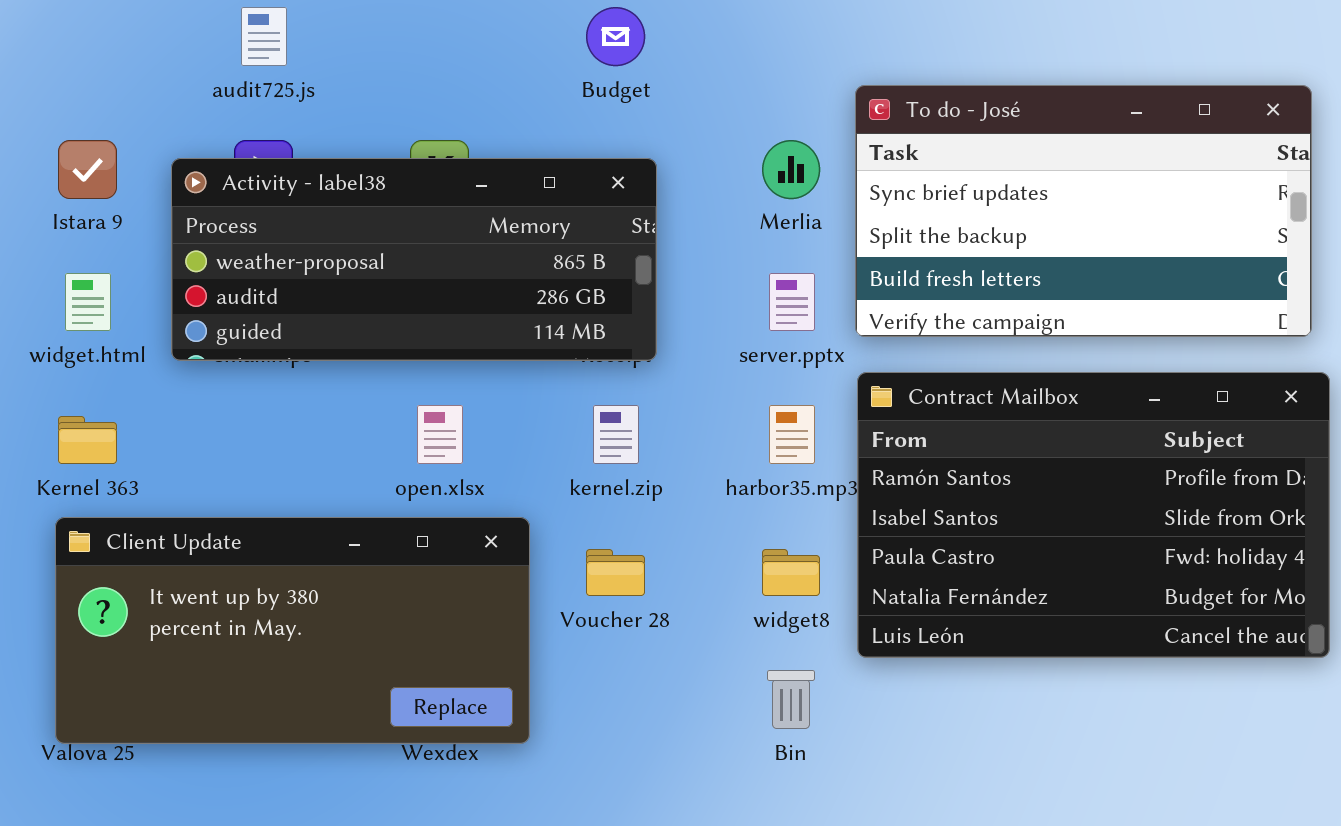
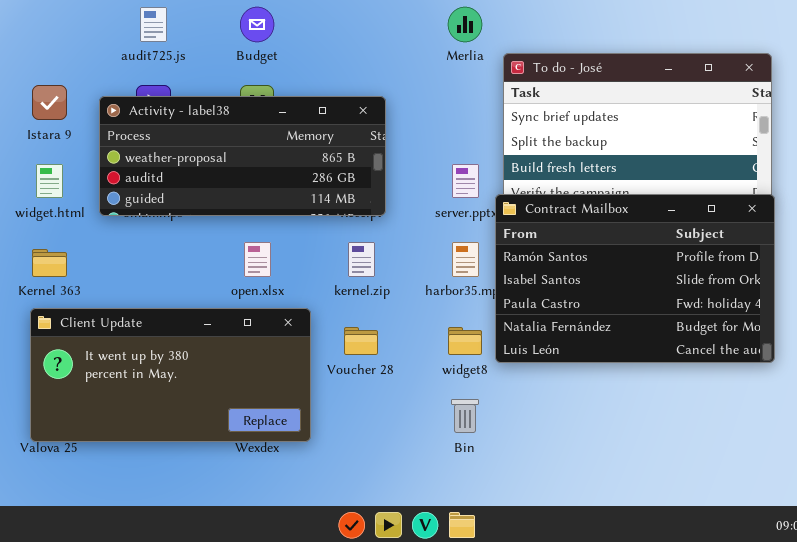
Budget: [586,7,645,66] -> [240,7,274,42], moved
Merlia: [762,140,820,199] -> [448,7,482,42], moved
Contract Mailbox: [857,372,1330,658] -> [495,194,775,363], moved

